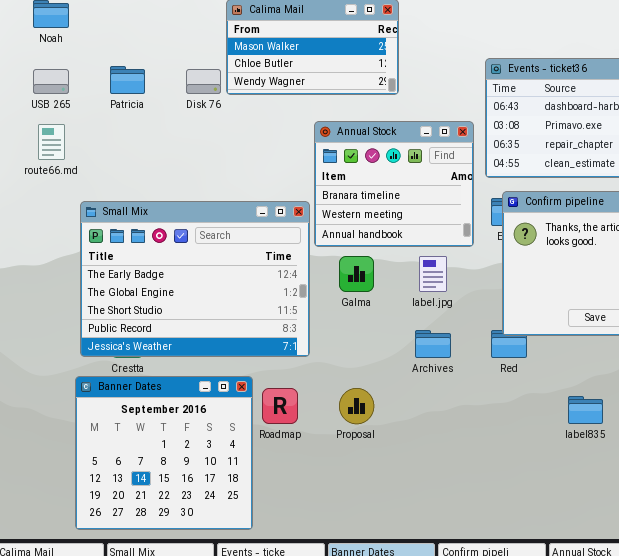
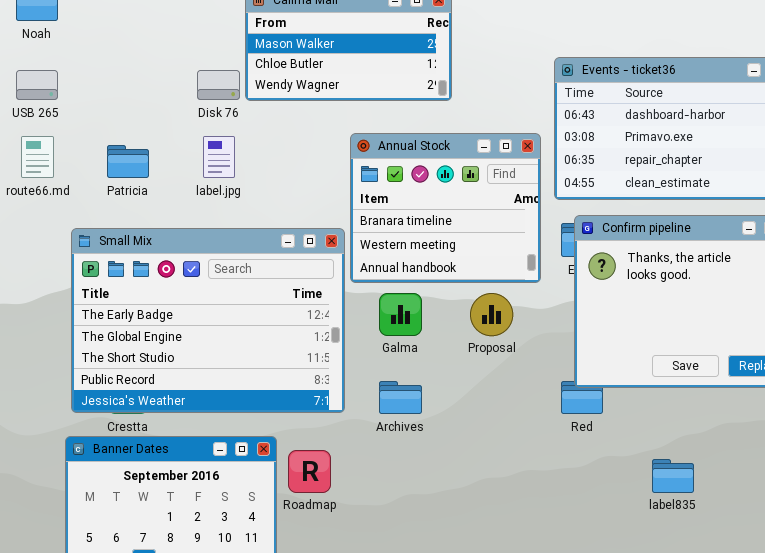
Patricia: [110,66,145,94] -> [107,145,149,178], moved
label.jpg: [419,256,447,292] -> [203,136,235,178], moved
Archives: [415,330,451,358] -> [379,381,422,414], moved
Proposal: [339,388,374,424] -> [470,293,513,336], moved

